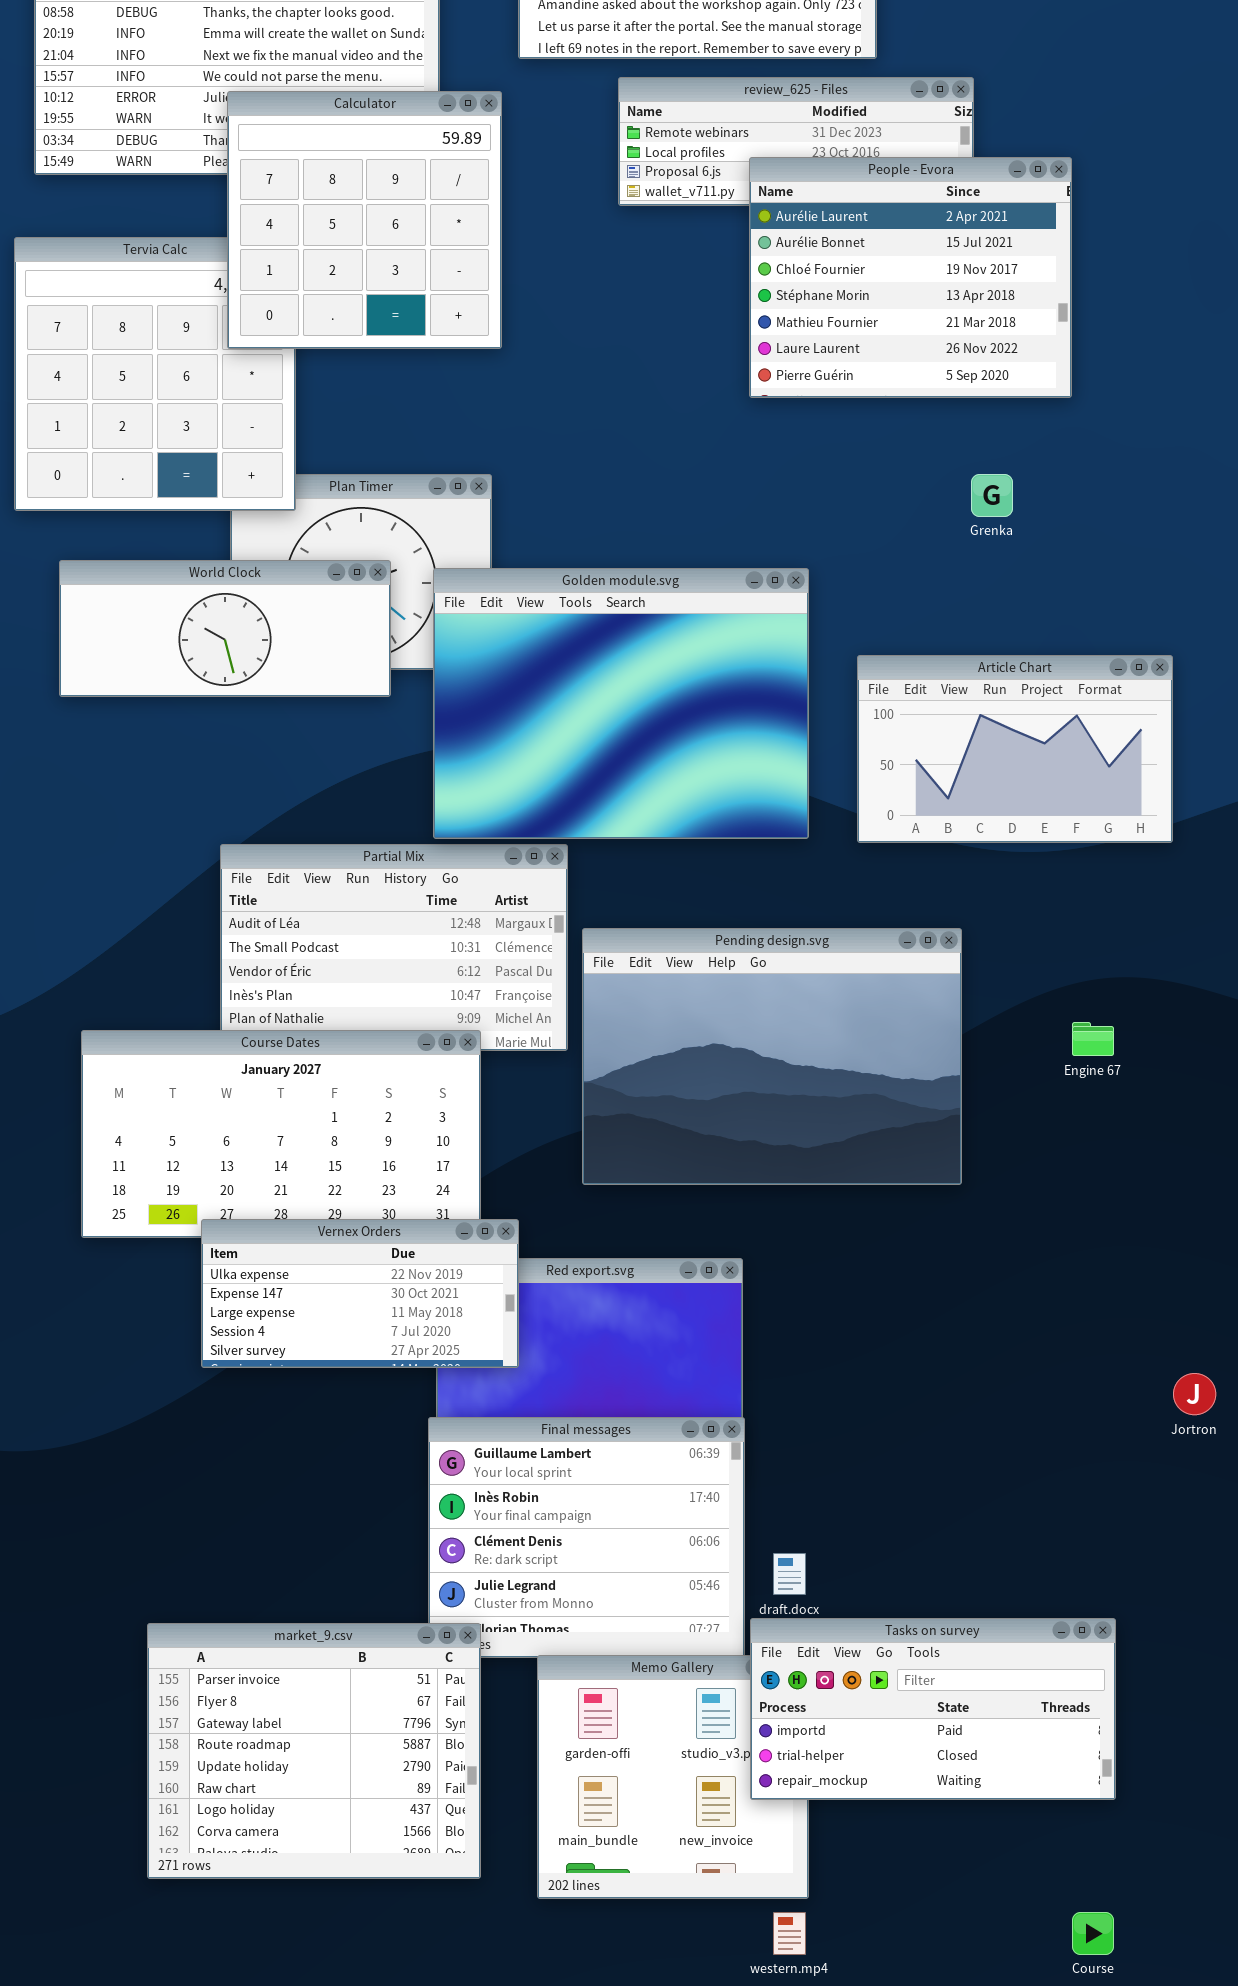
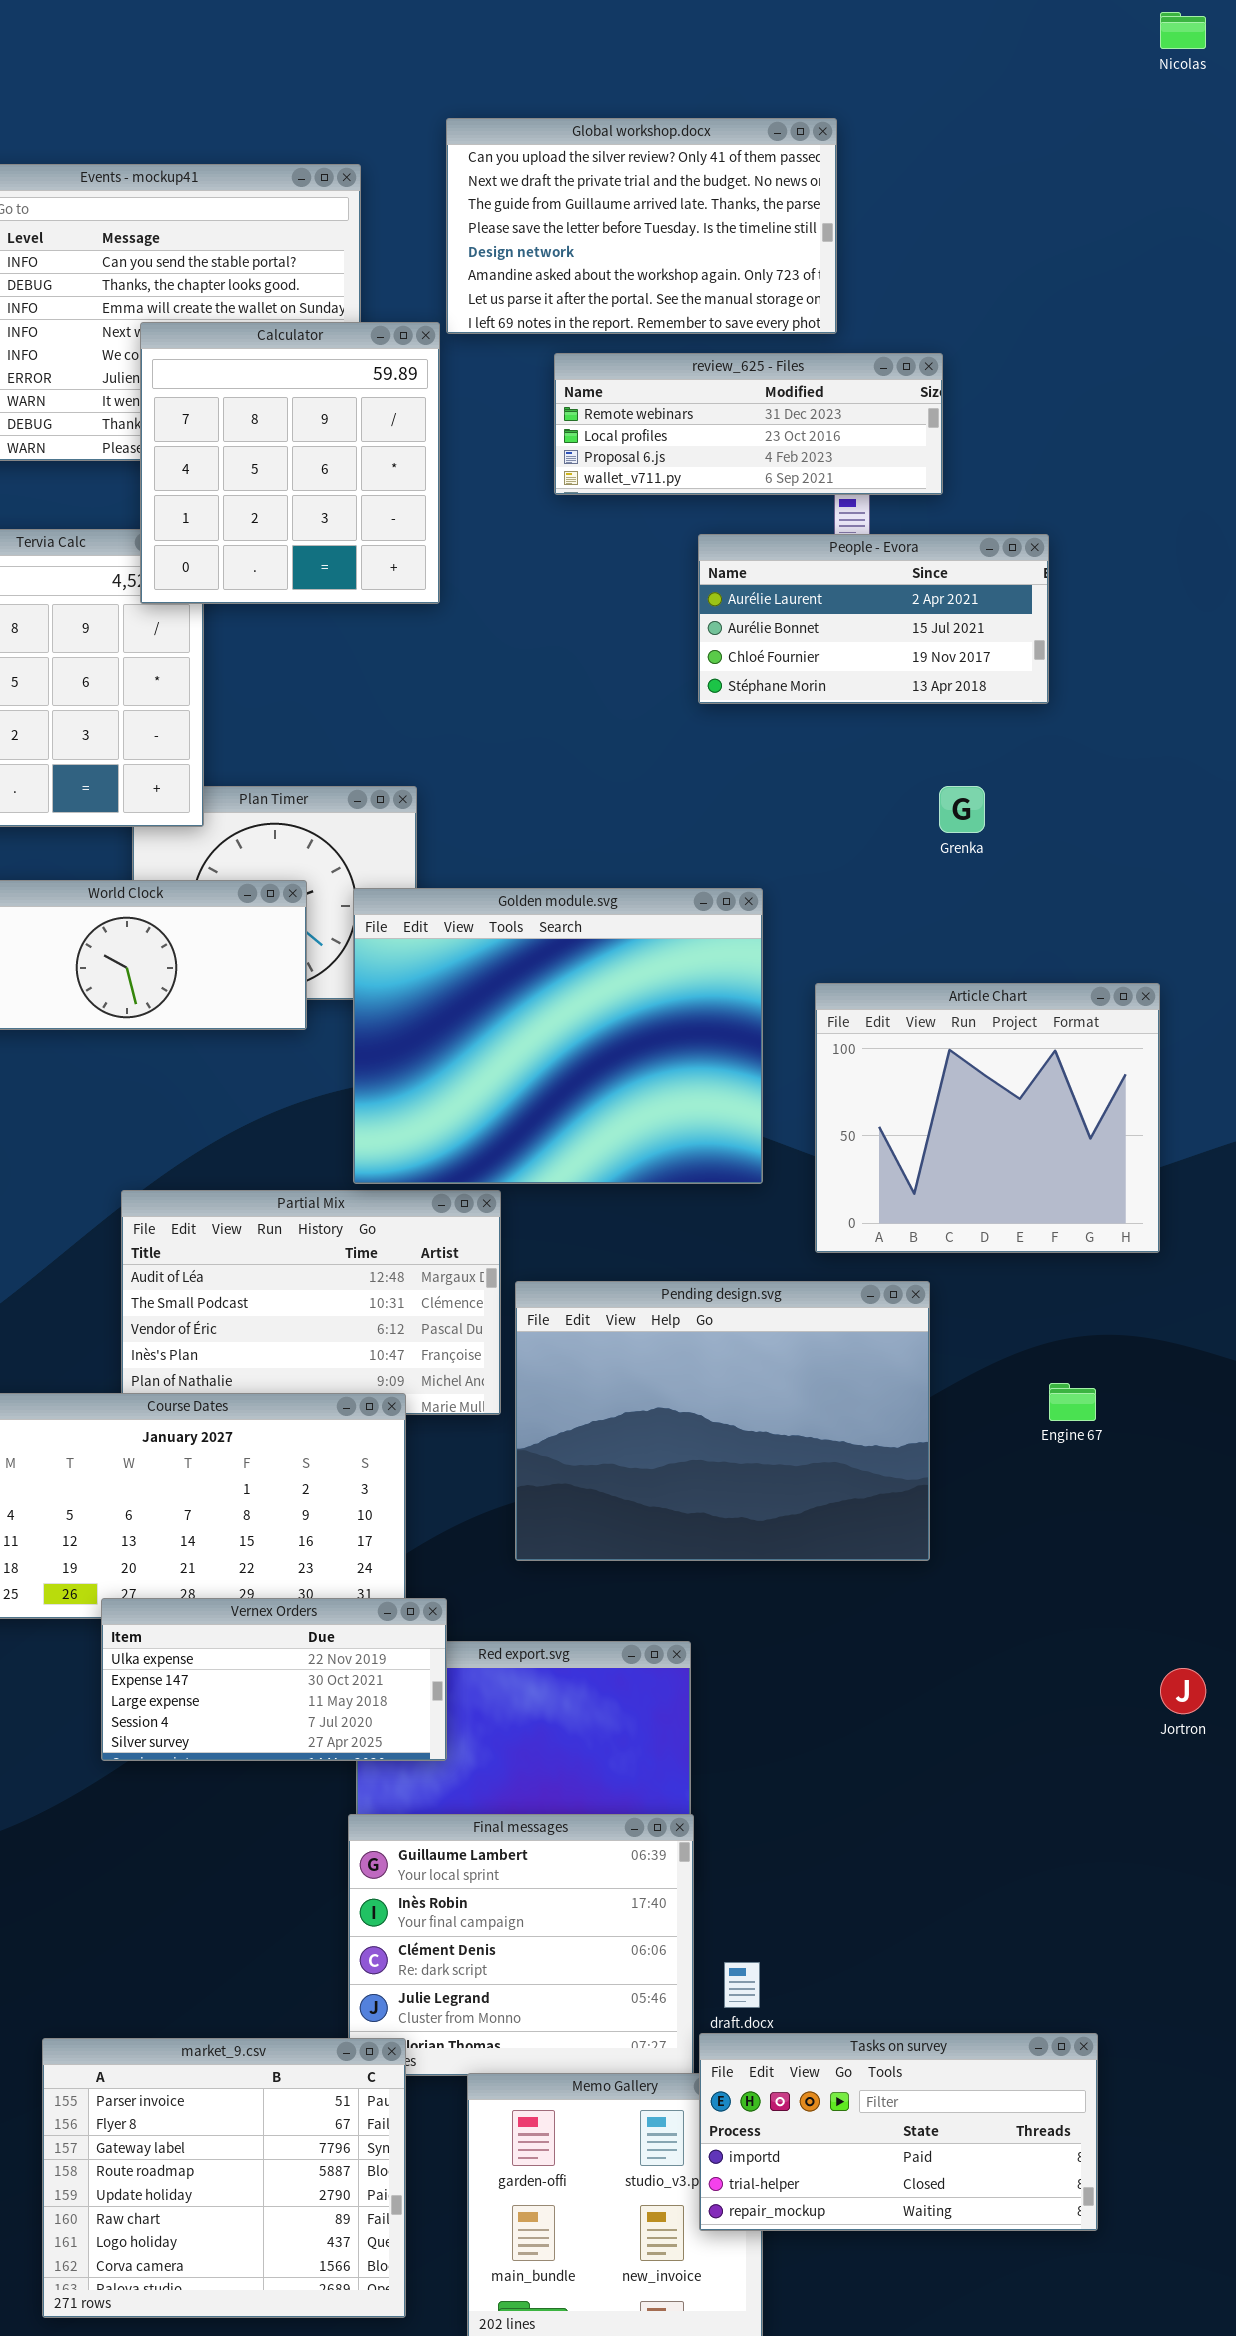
Calculator: [227,91,502,349] -> [140,322,440,604], moved
People - Evora: [749,157,1072,398] -> [698,534,1049,704], resized
Article Chart: [857,655,1173,843] -> [815,983,1160,1253], resized
Jortron: [1173,1373,1216,1415] -> [1160,1668,1206,1714], moved

